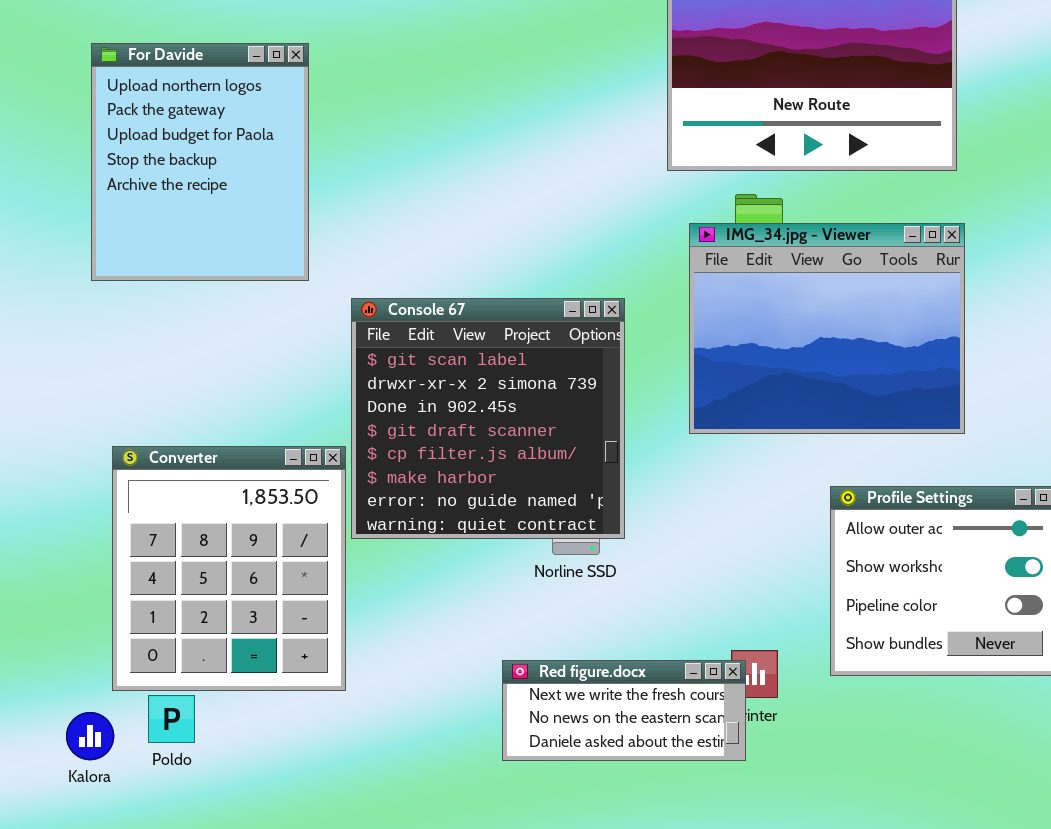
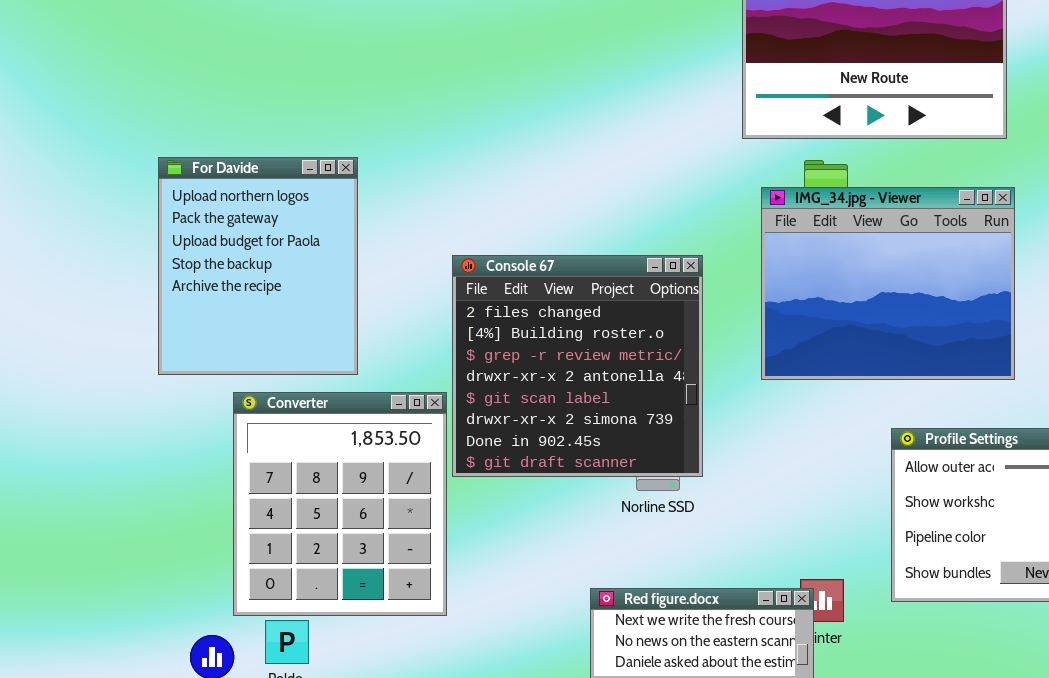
For Davide: [91,43,309,281] -> [158,157,358,375], moved
Console 67: [351,298,625,539] -> [452,255,703,477], scrolled up 4 rows

